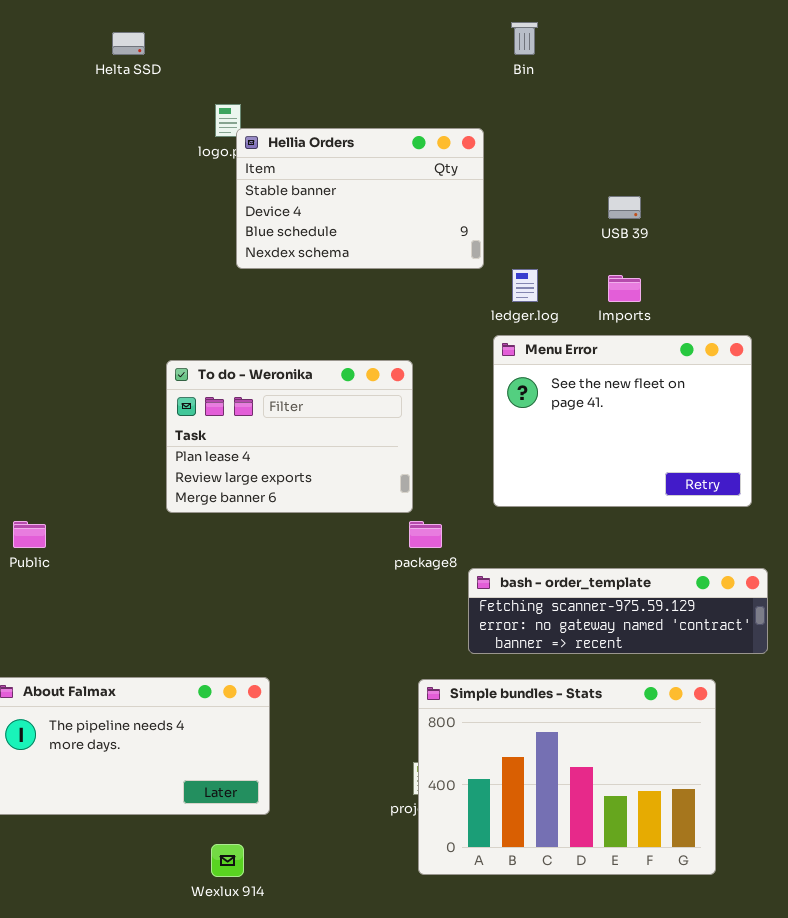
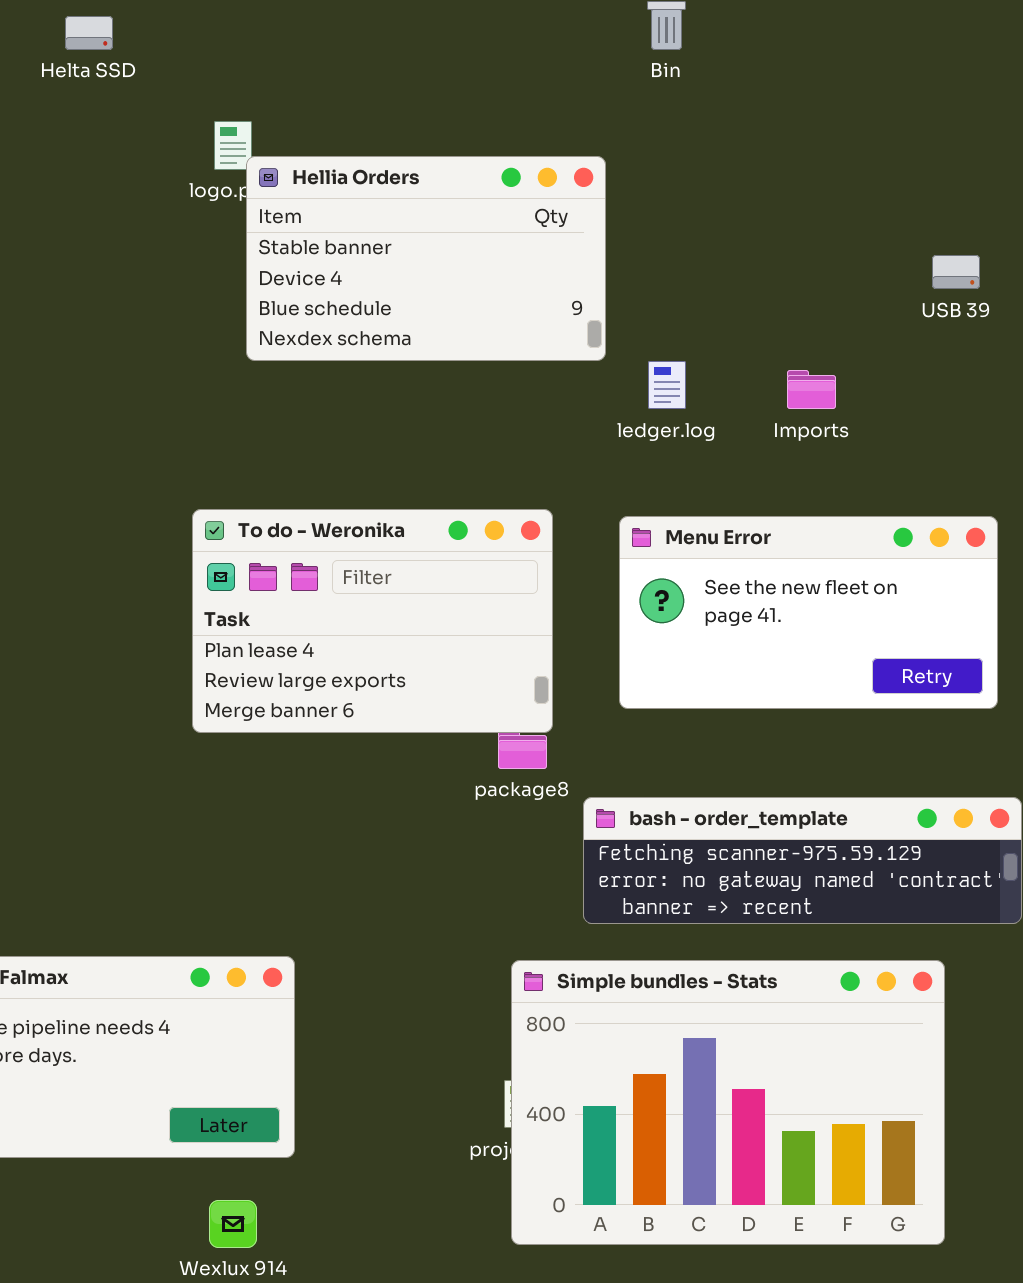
USB 39: [608,196,641,219] -> [932,255,980,289], moved
Menu Error: [493,335,752,507] -> [619,516,998,709], resized
To do - Weronika: [166,360,413,513] -> [192,509,553,733], moved

